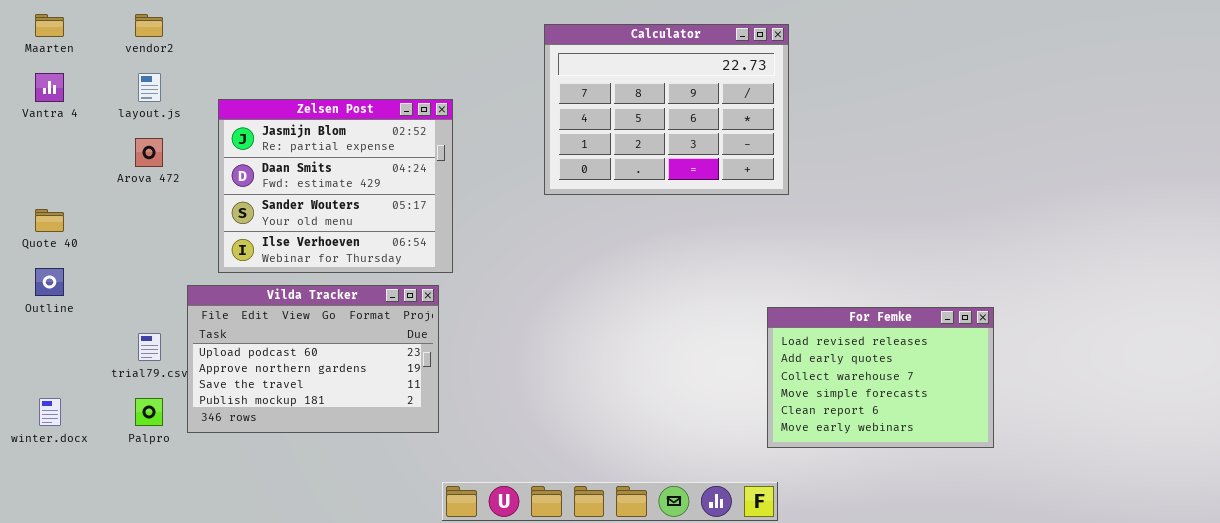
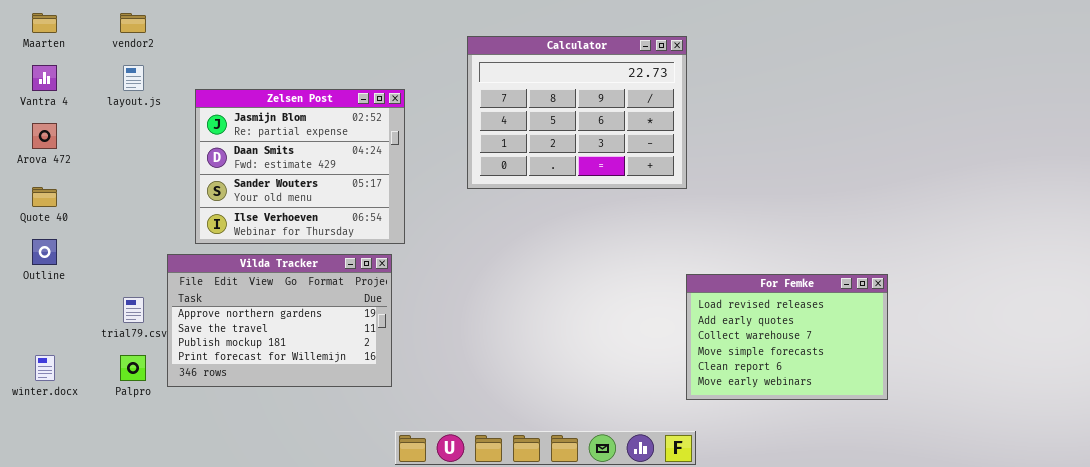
Calculator: [544,24,789,195] -> [467,36,687,189], moved
Arova 472: [135,138,163,167] -> [32,123,57,149], moved
Vilda Tracker: [187,285,439,433] -> [167,254,392,387], scrolled down 1 row

